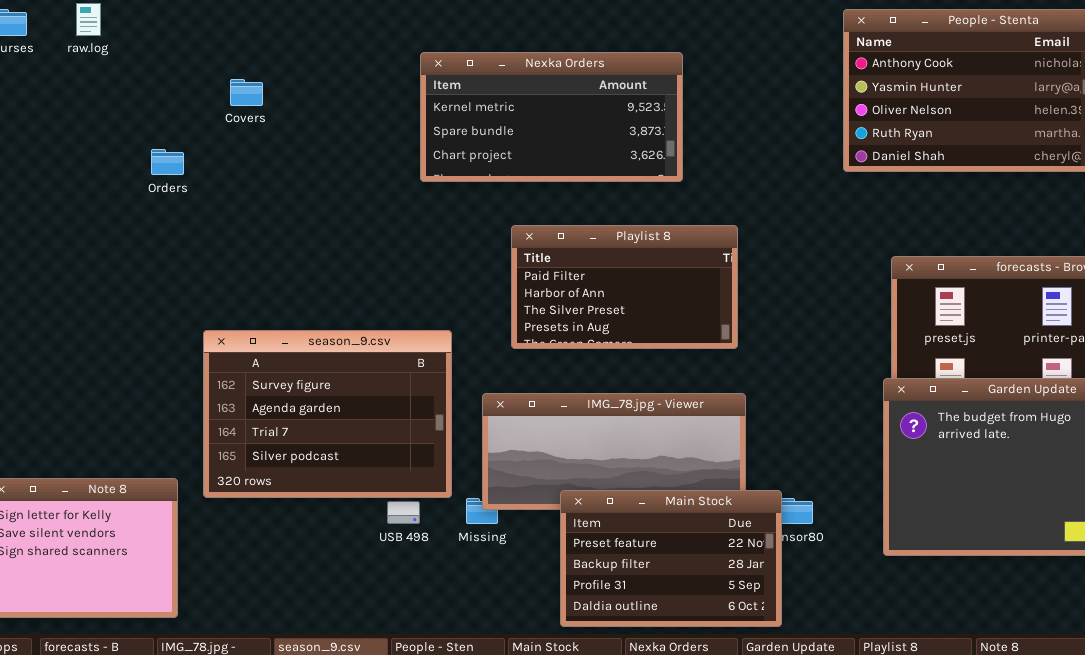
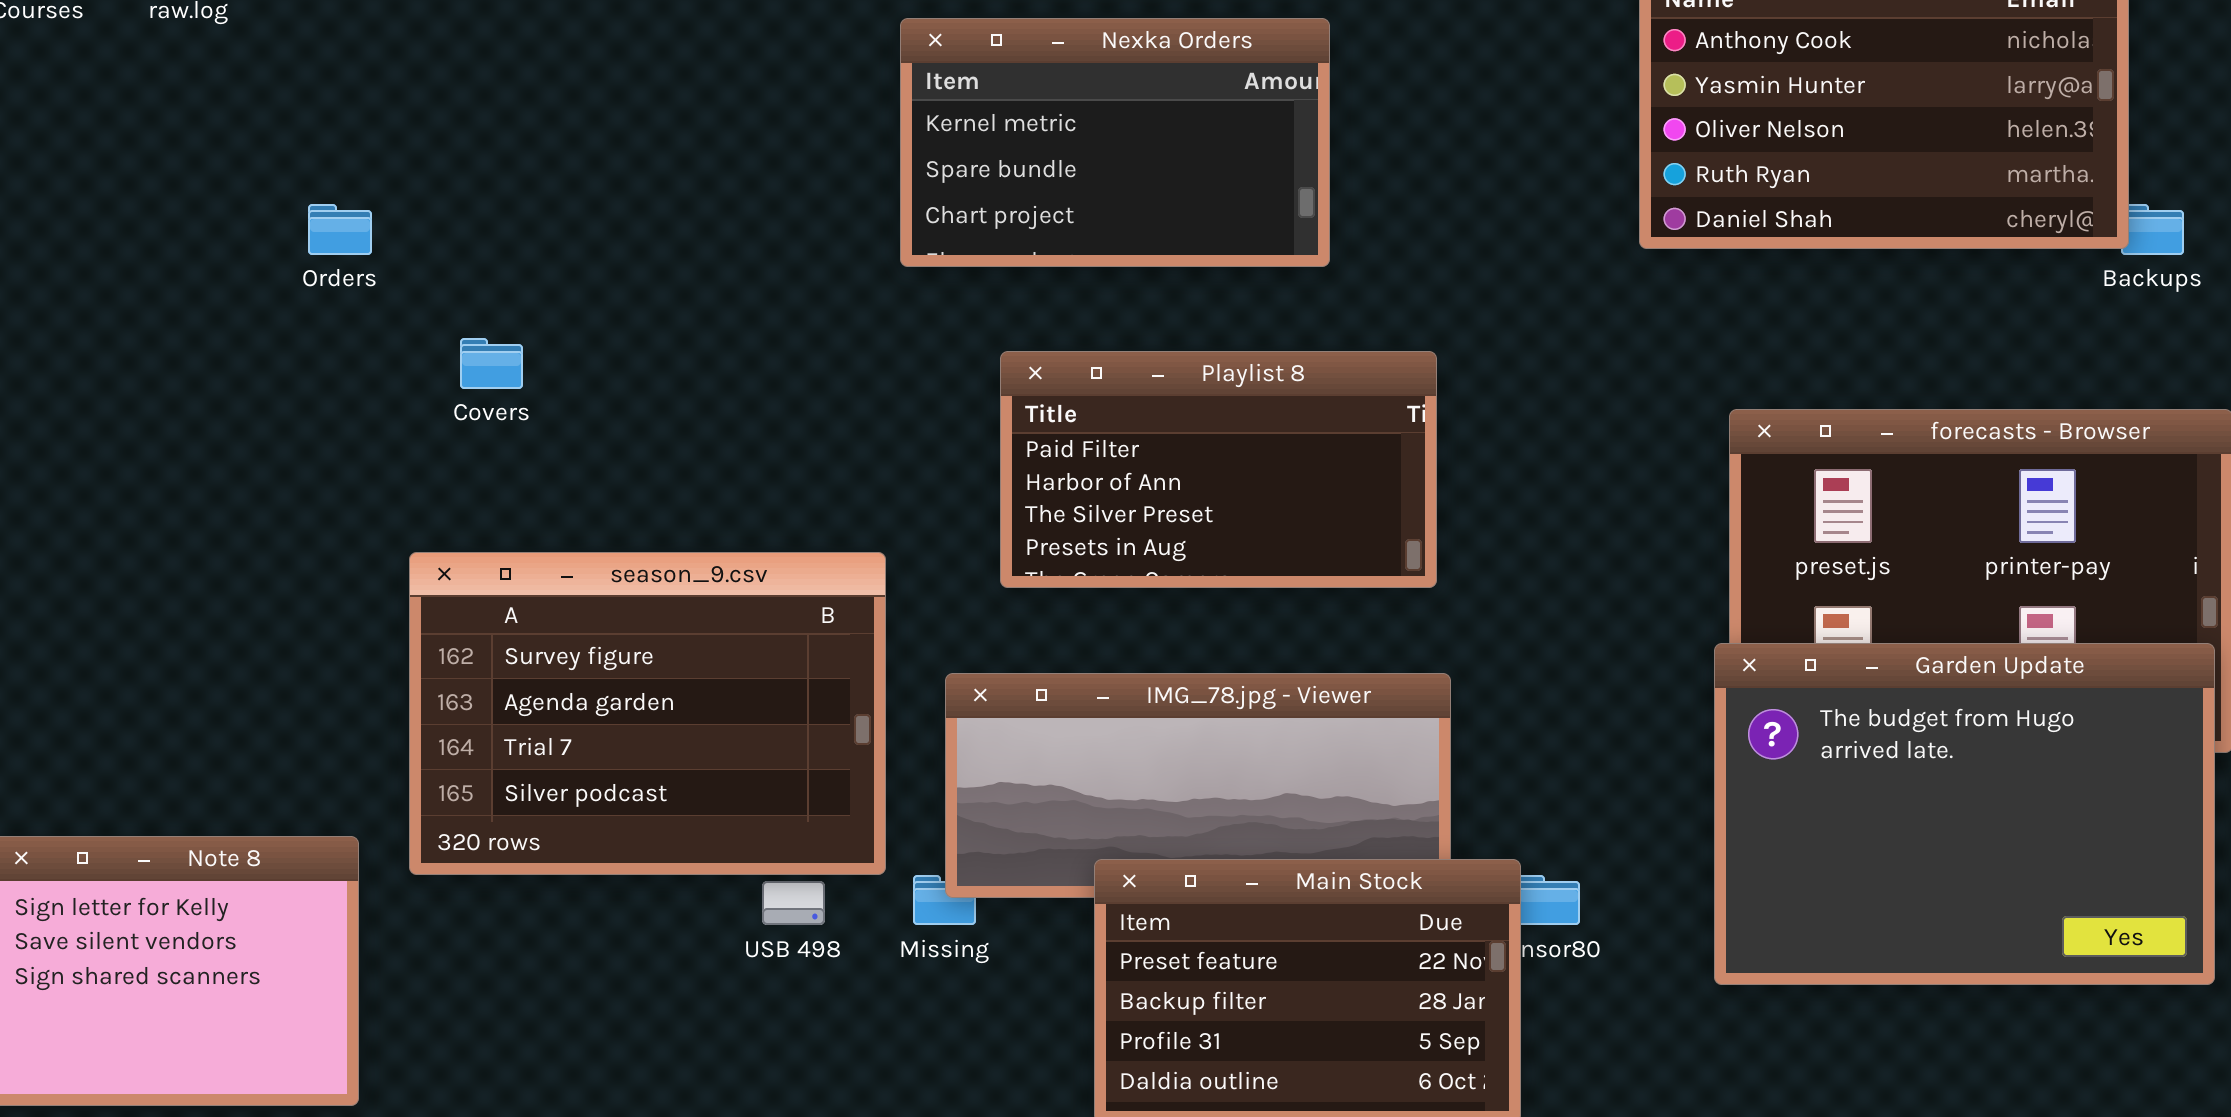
Nexka Orders: [420,52,683,182] -> [900,18,1330,267], resized
Covers: [230,79,263,106] -> [460,338,523,389], moved

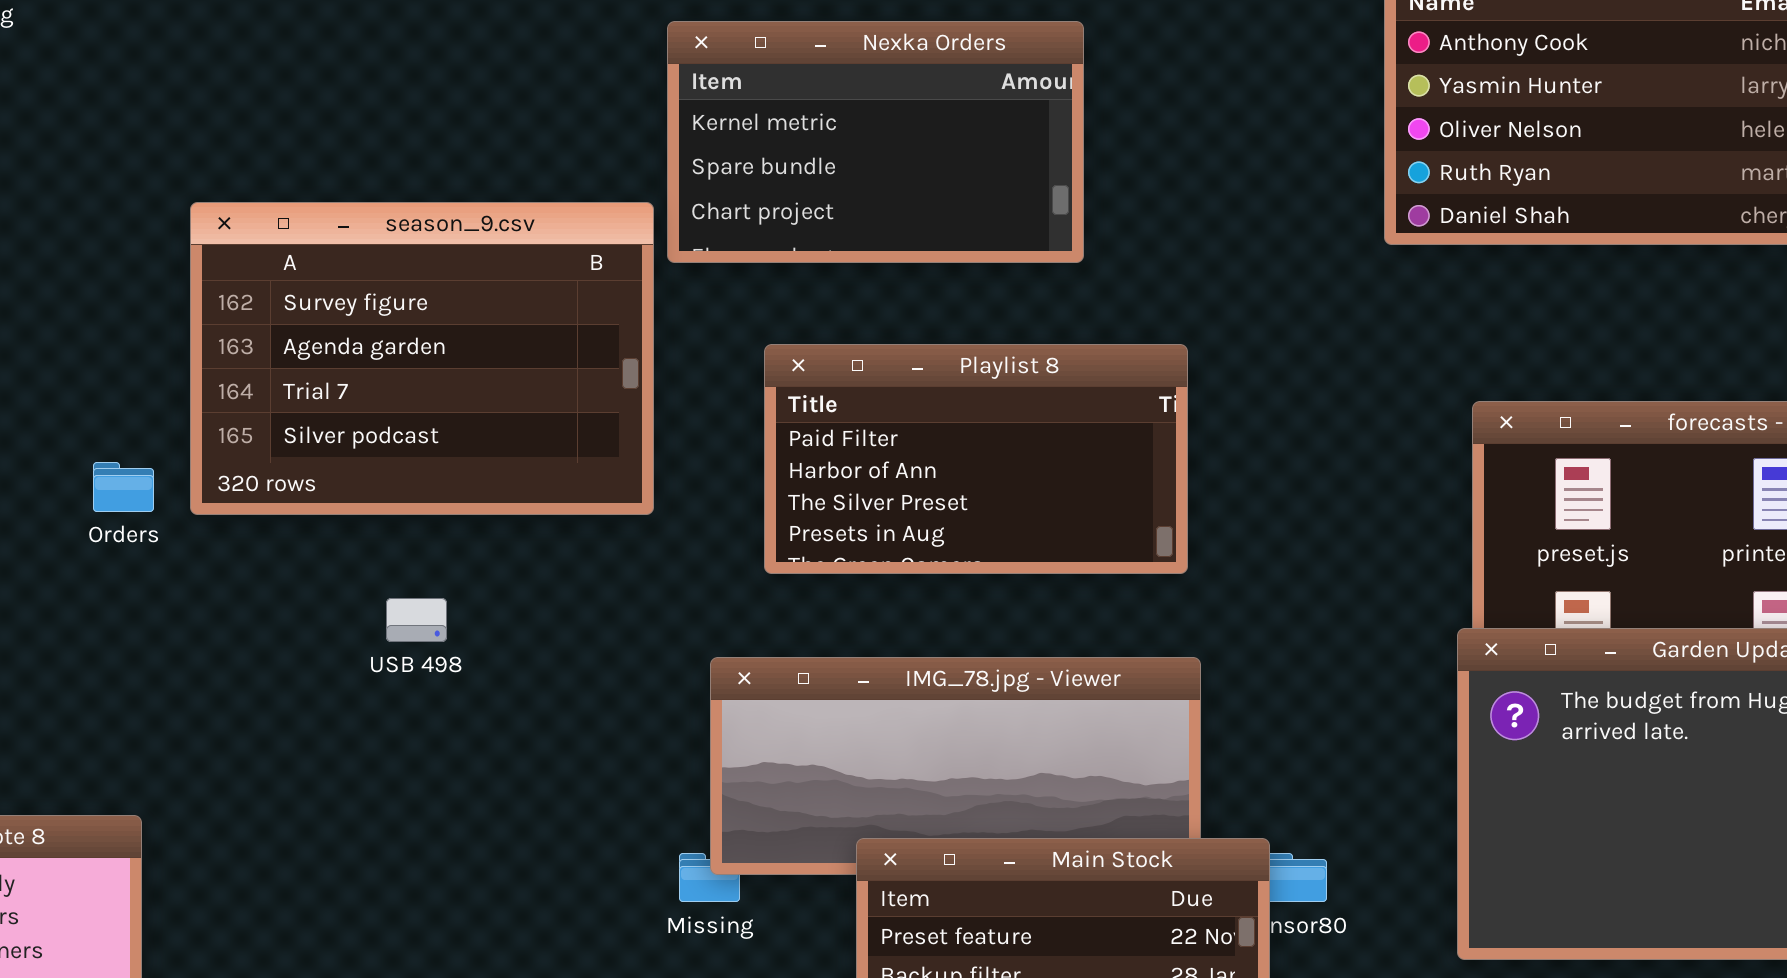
Orders: [308,204,372,255] -> [93,462,154,512], moved
season_9.csv: [409,552,886,875] -> [190,202,654,515], moved
USB 498: [762,881,825,925] -> [386,598,447,642], moved

